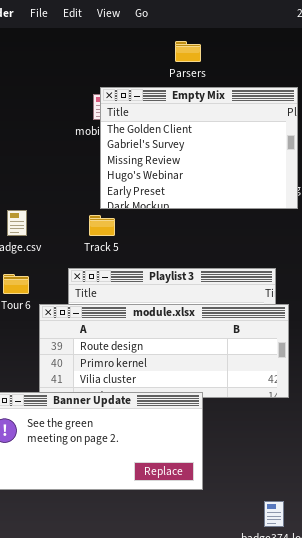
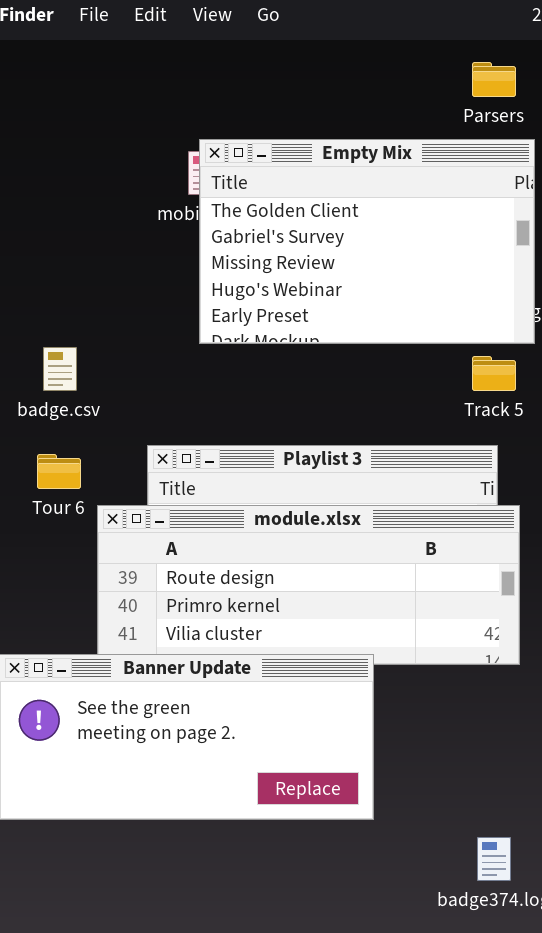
Parsers: [175,41,201,62] -> [472,62,516,97], moved
Track 5: [89,215,115,236] -> [472,356,516,391], moved

